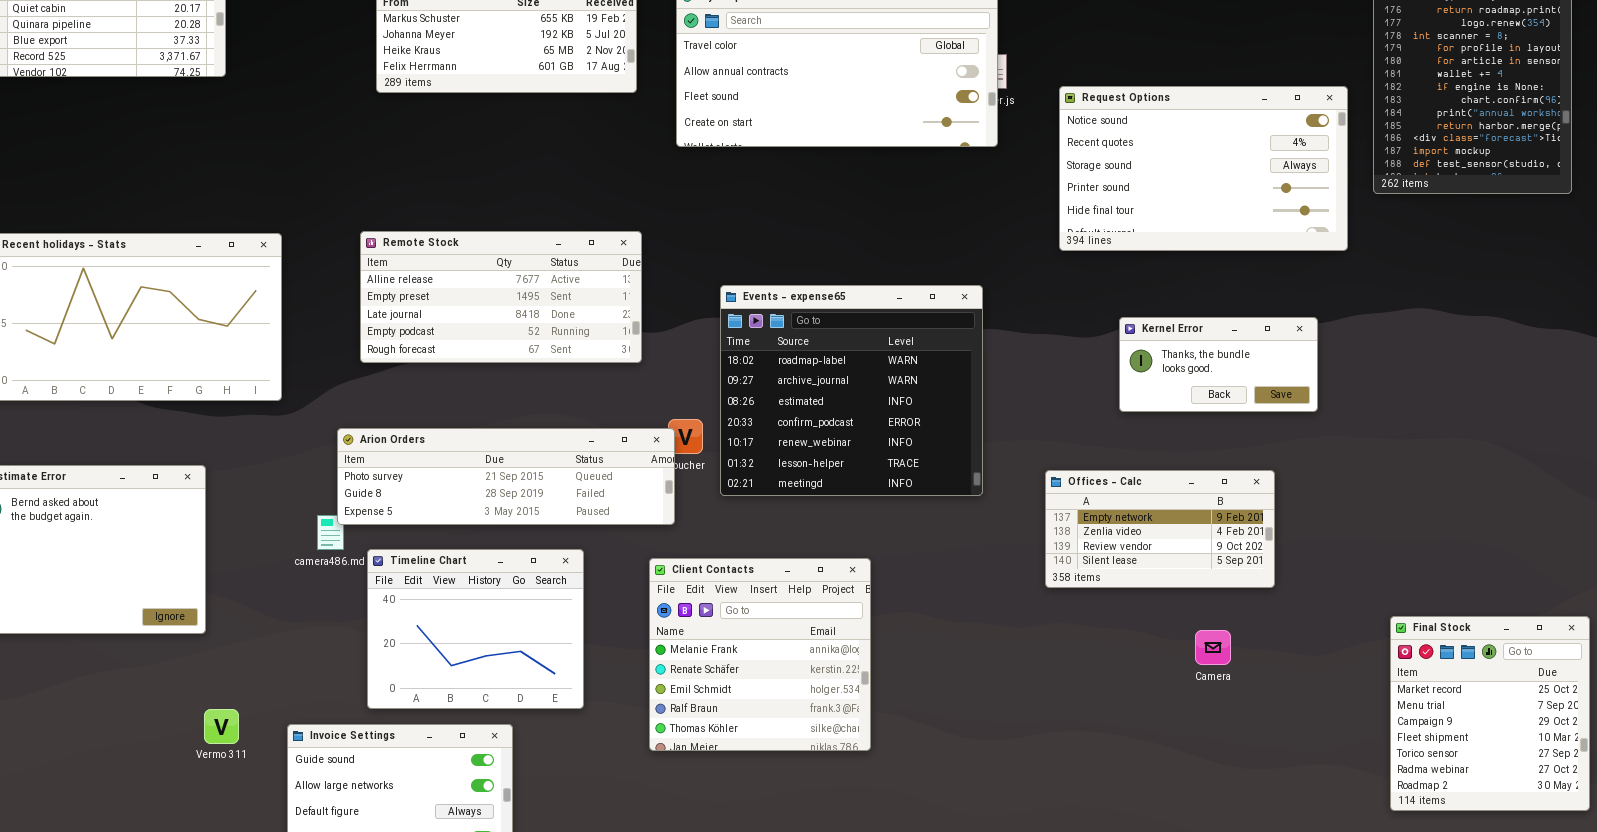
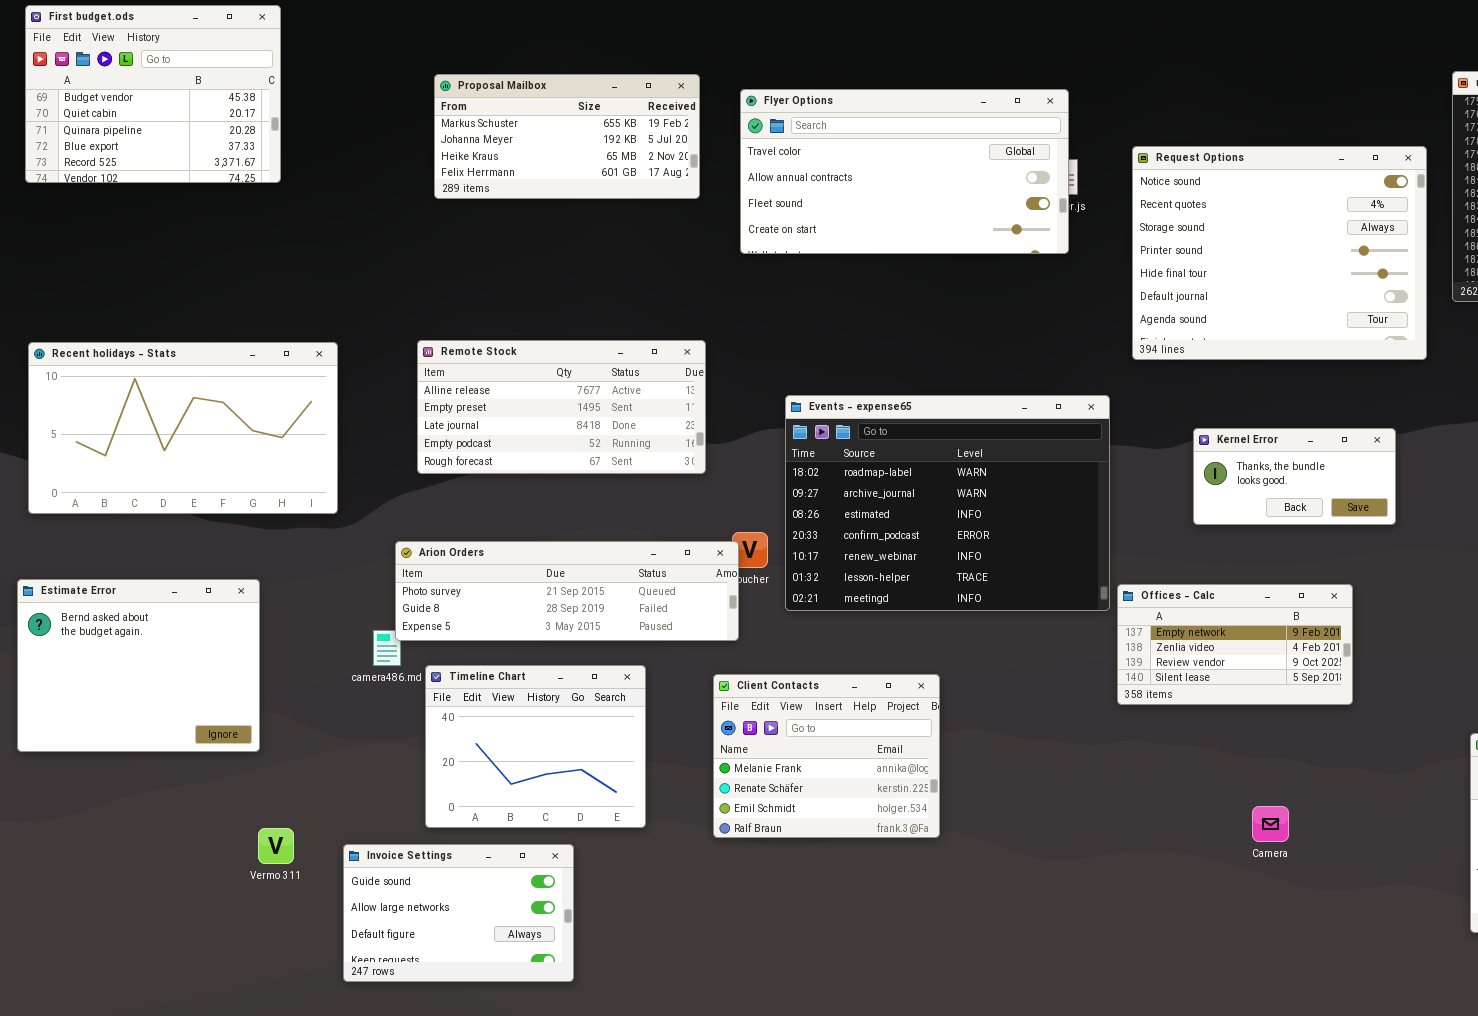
Request Options: [1059,86,1348,251] -> [1132,146,1427,360], resized
Events - expense65: [720,285,983,496] -> [785,395,1110,611], resized
Client Contacts: [649,558,871,751] -> [713,674,940,838], resized
Camera: [1195,630,1231,665] -> [1252,806,1289,842], moved

